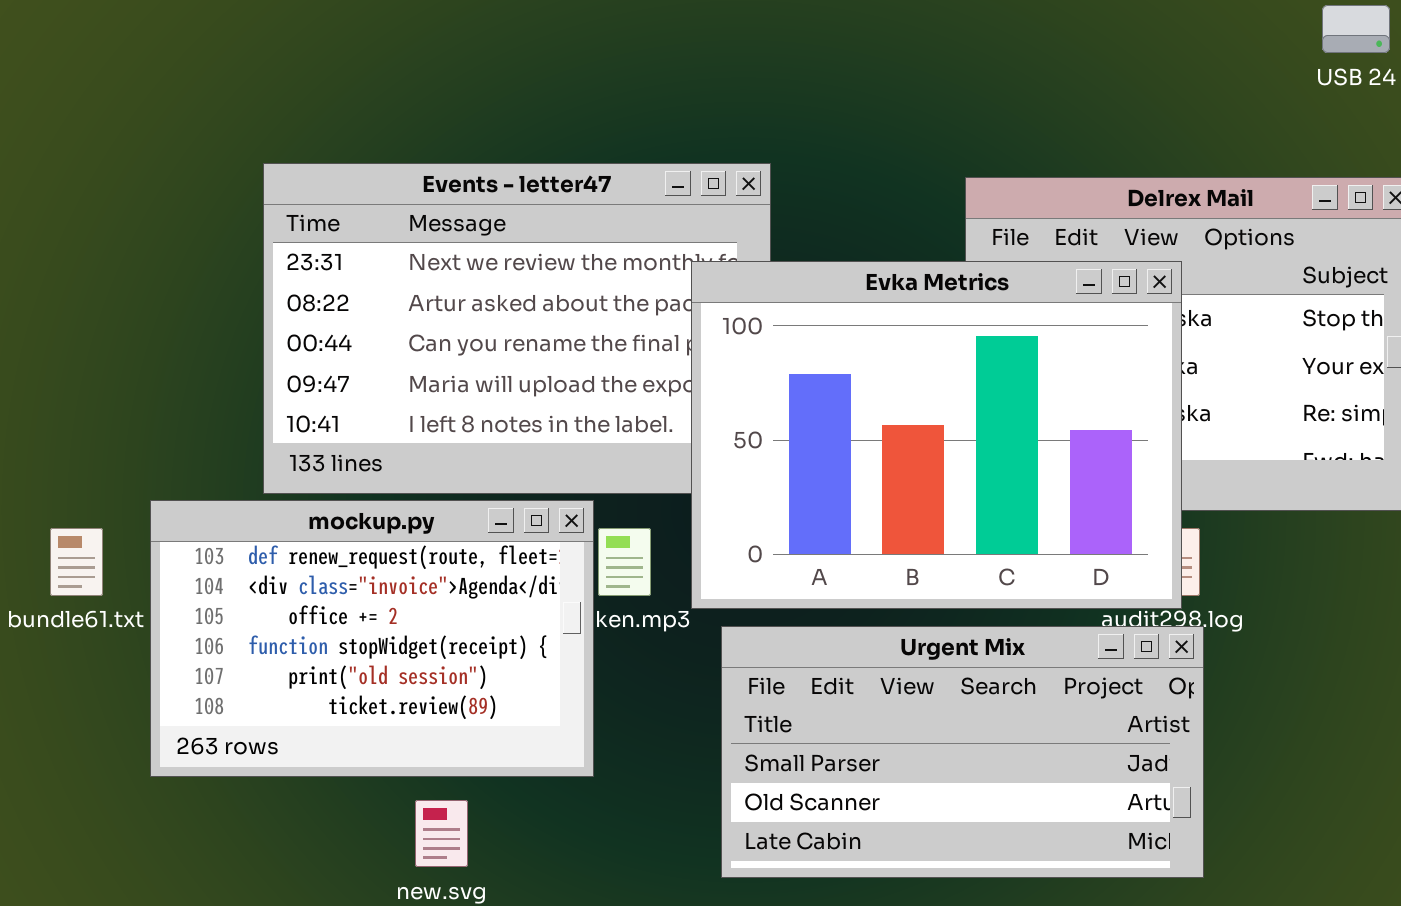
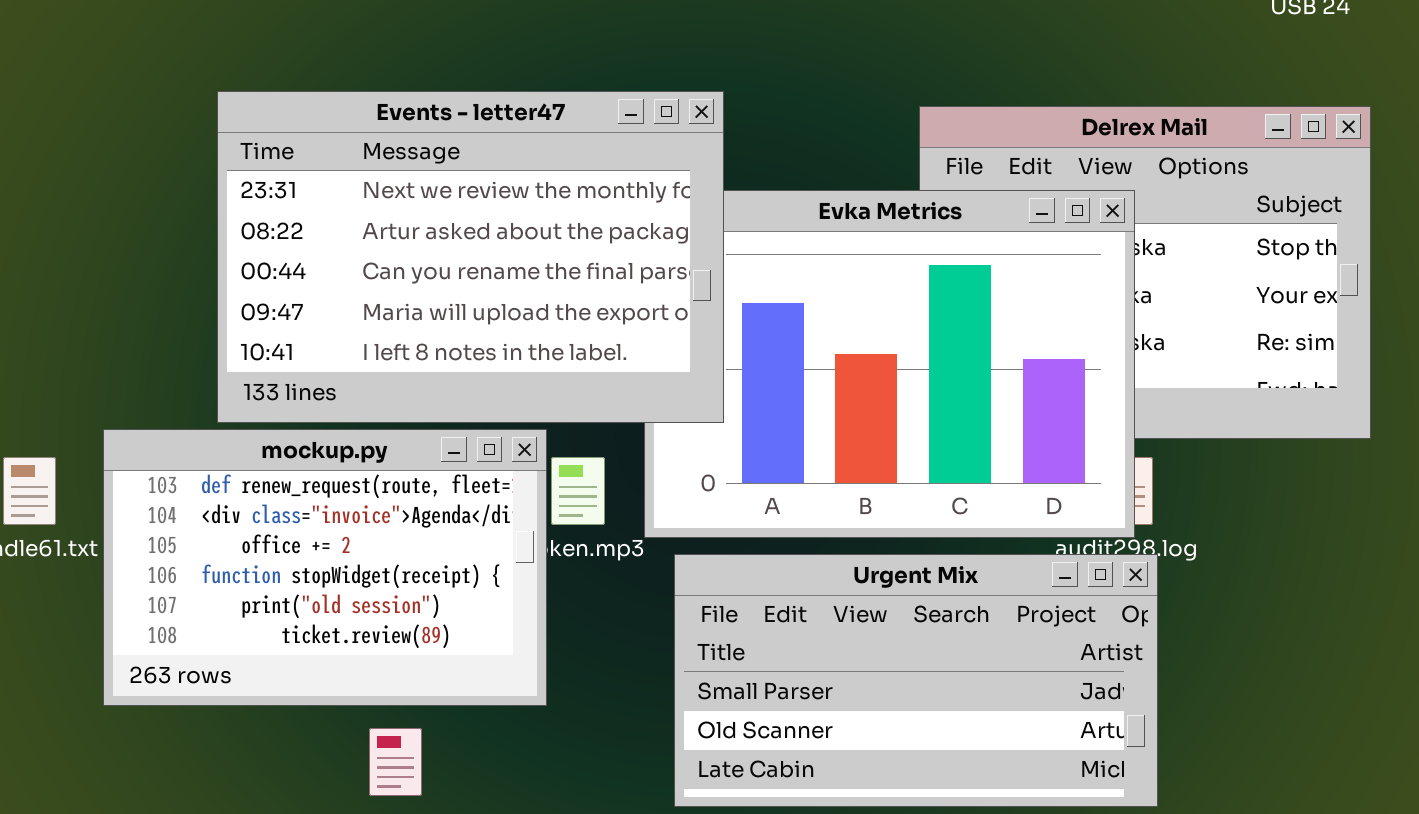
Events - letter47: [263,163,771,494] -> [217,91,724,423], raised

